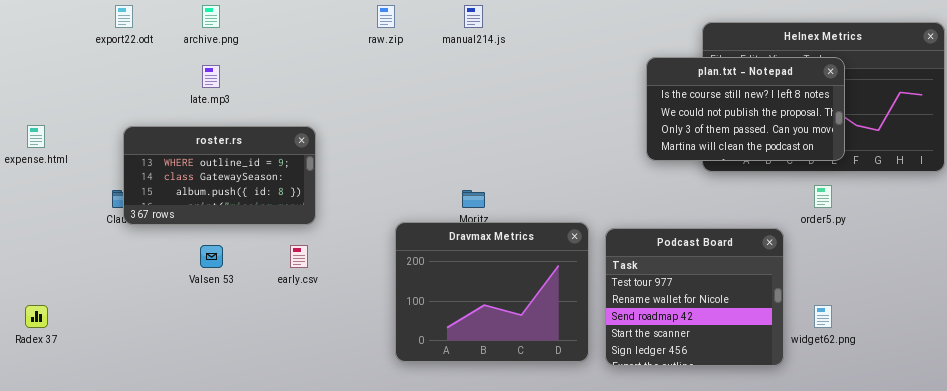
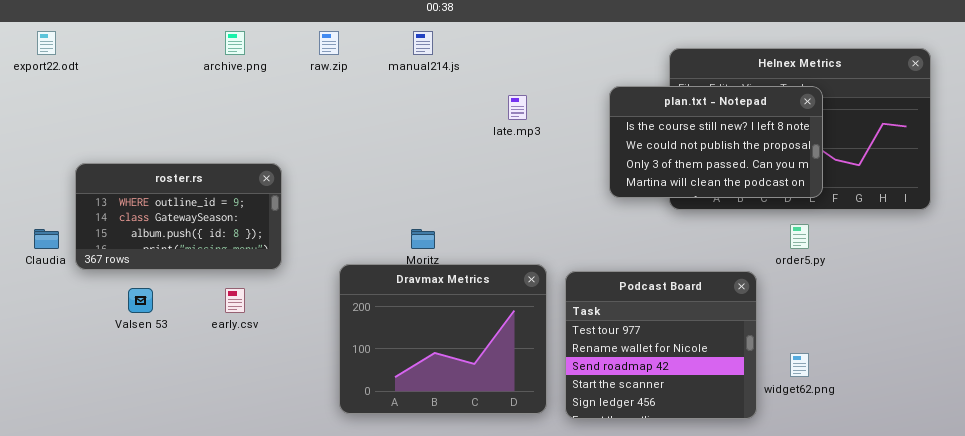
archive.png: [202,5,220,28] -> [225,31,245,55], moved
late.mp3: [202,65,220,88] -> [508,95,527,120], moved
roster.rs: [123,126,316,225] -> [75,163,282,270], moved

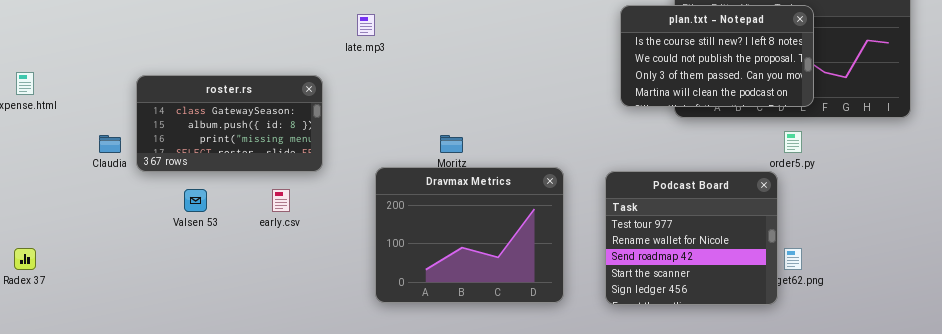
late.mp3: [508,95,527,120] -> [357,14,375,36], moved
roster.rs: [75,163,282,270] -> [136,75,323,172], scrolled down 1 row
Podcast Board: [565,271,757,419] -> [605,171,778,305], moved

